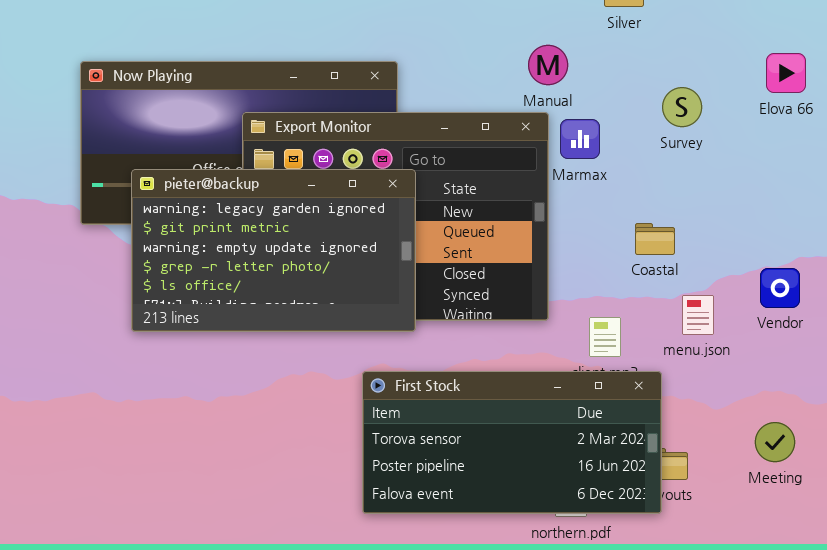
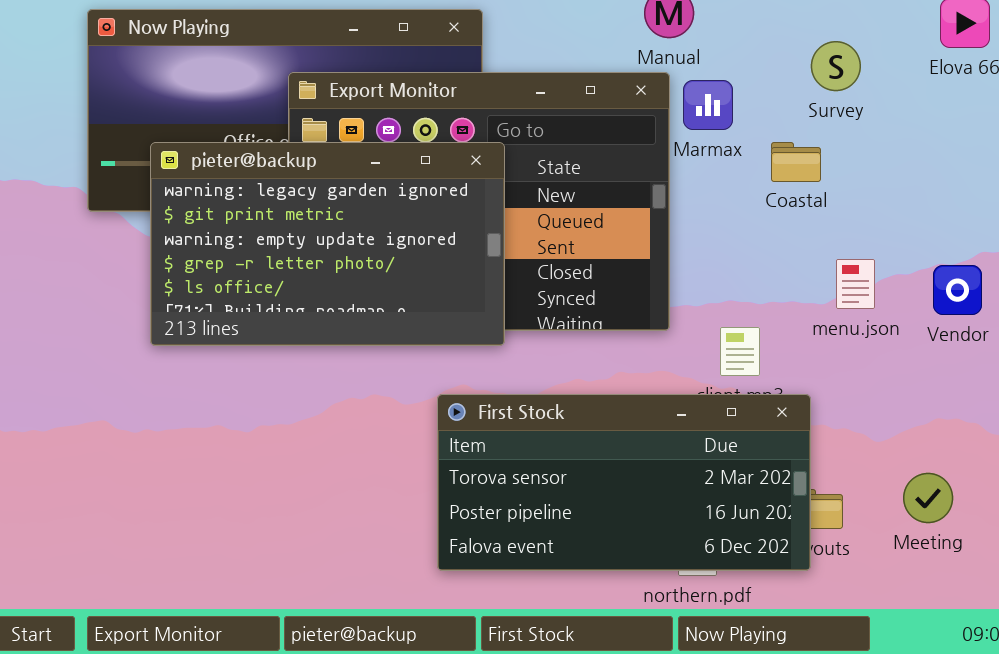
Coastal: [635,223,675,255] -> [771,142,821,182], moved
menu.json: [682,295,714,335] -> [836,259,875,309], moved
Meeting: [755,422,795,462] -> [903,473,953,523], moved

